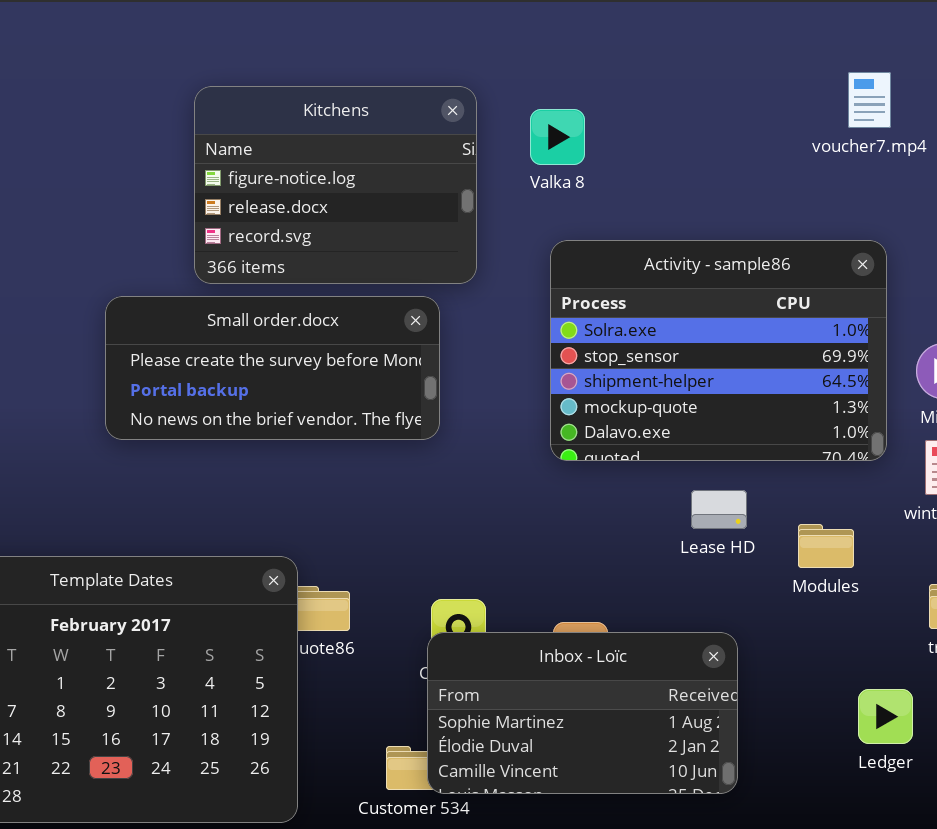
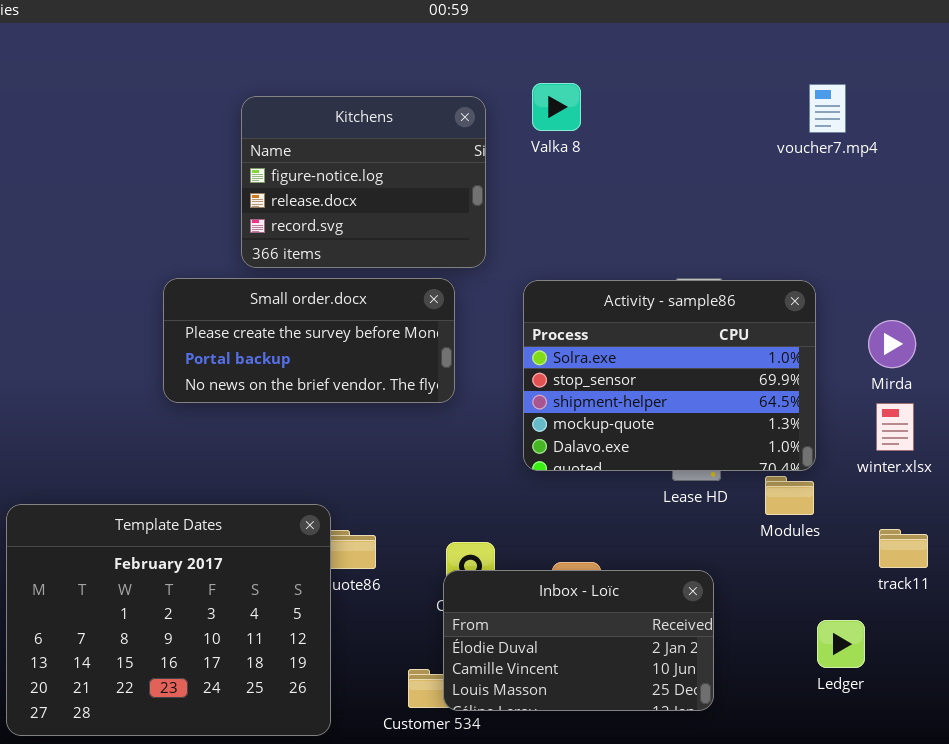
Valka 8: [530,109,585,165] -> [532,83,581,131], moved
Activity - sample86: [550,240,887,461] -> [523,280,816,471], moved
Inbox - Loïc: [427,632,738,794] -> [443,570,714,711], scrolled down 1 row

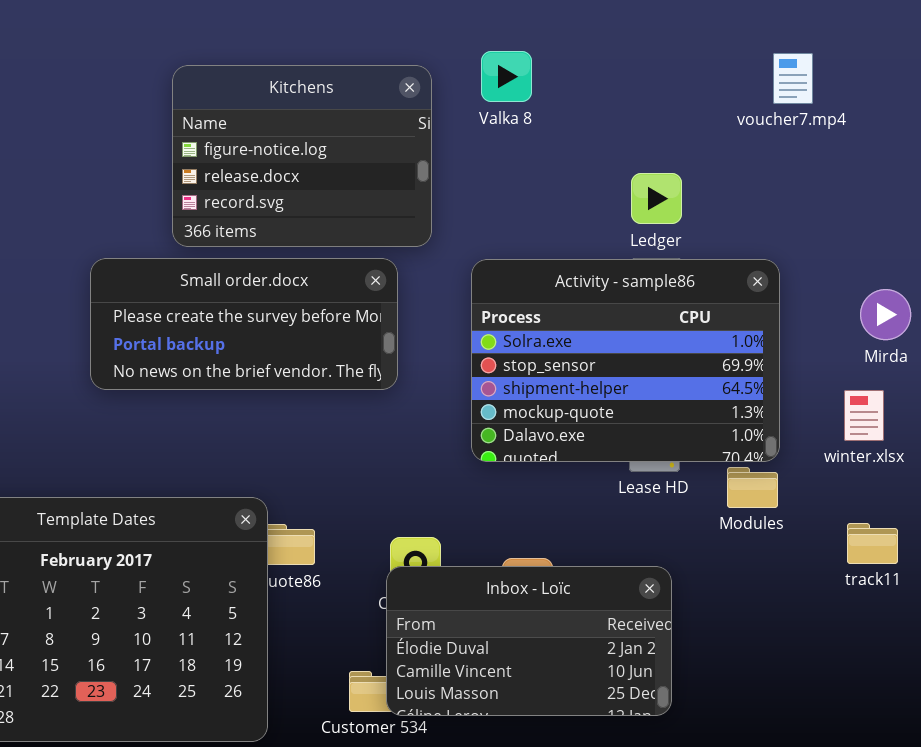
Mirda: [868,320,916,368] -> [860,289,911,340], moved
Ledger: [817,620,865,668] -> [631,173,682,224], moved

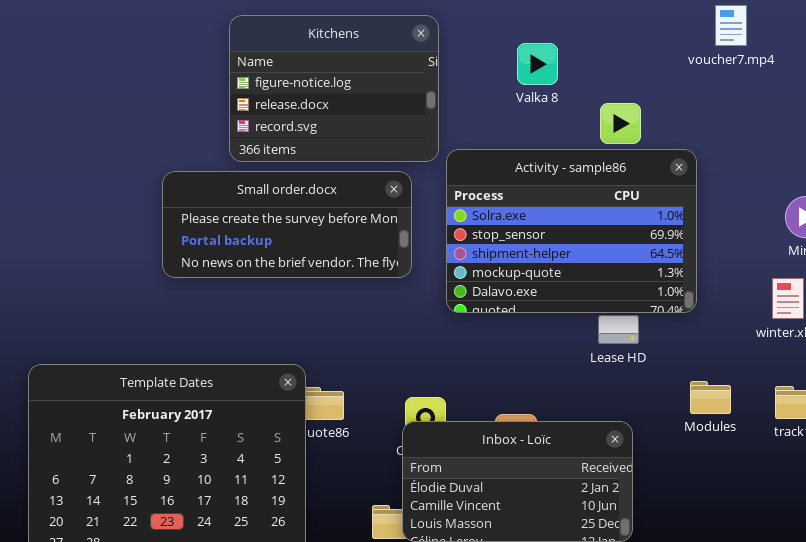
Valka 8: [481,51,532,102] -> [517,43,558,85], moved
Activity - sample86: [471,259,780,462] -> [446,149,697,313], moved
Modules: [727,467,778,508] -> [690,381,731,414], moved

